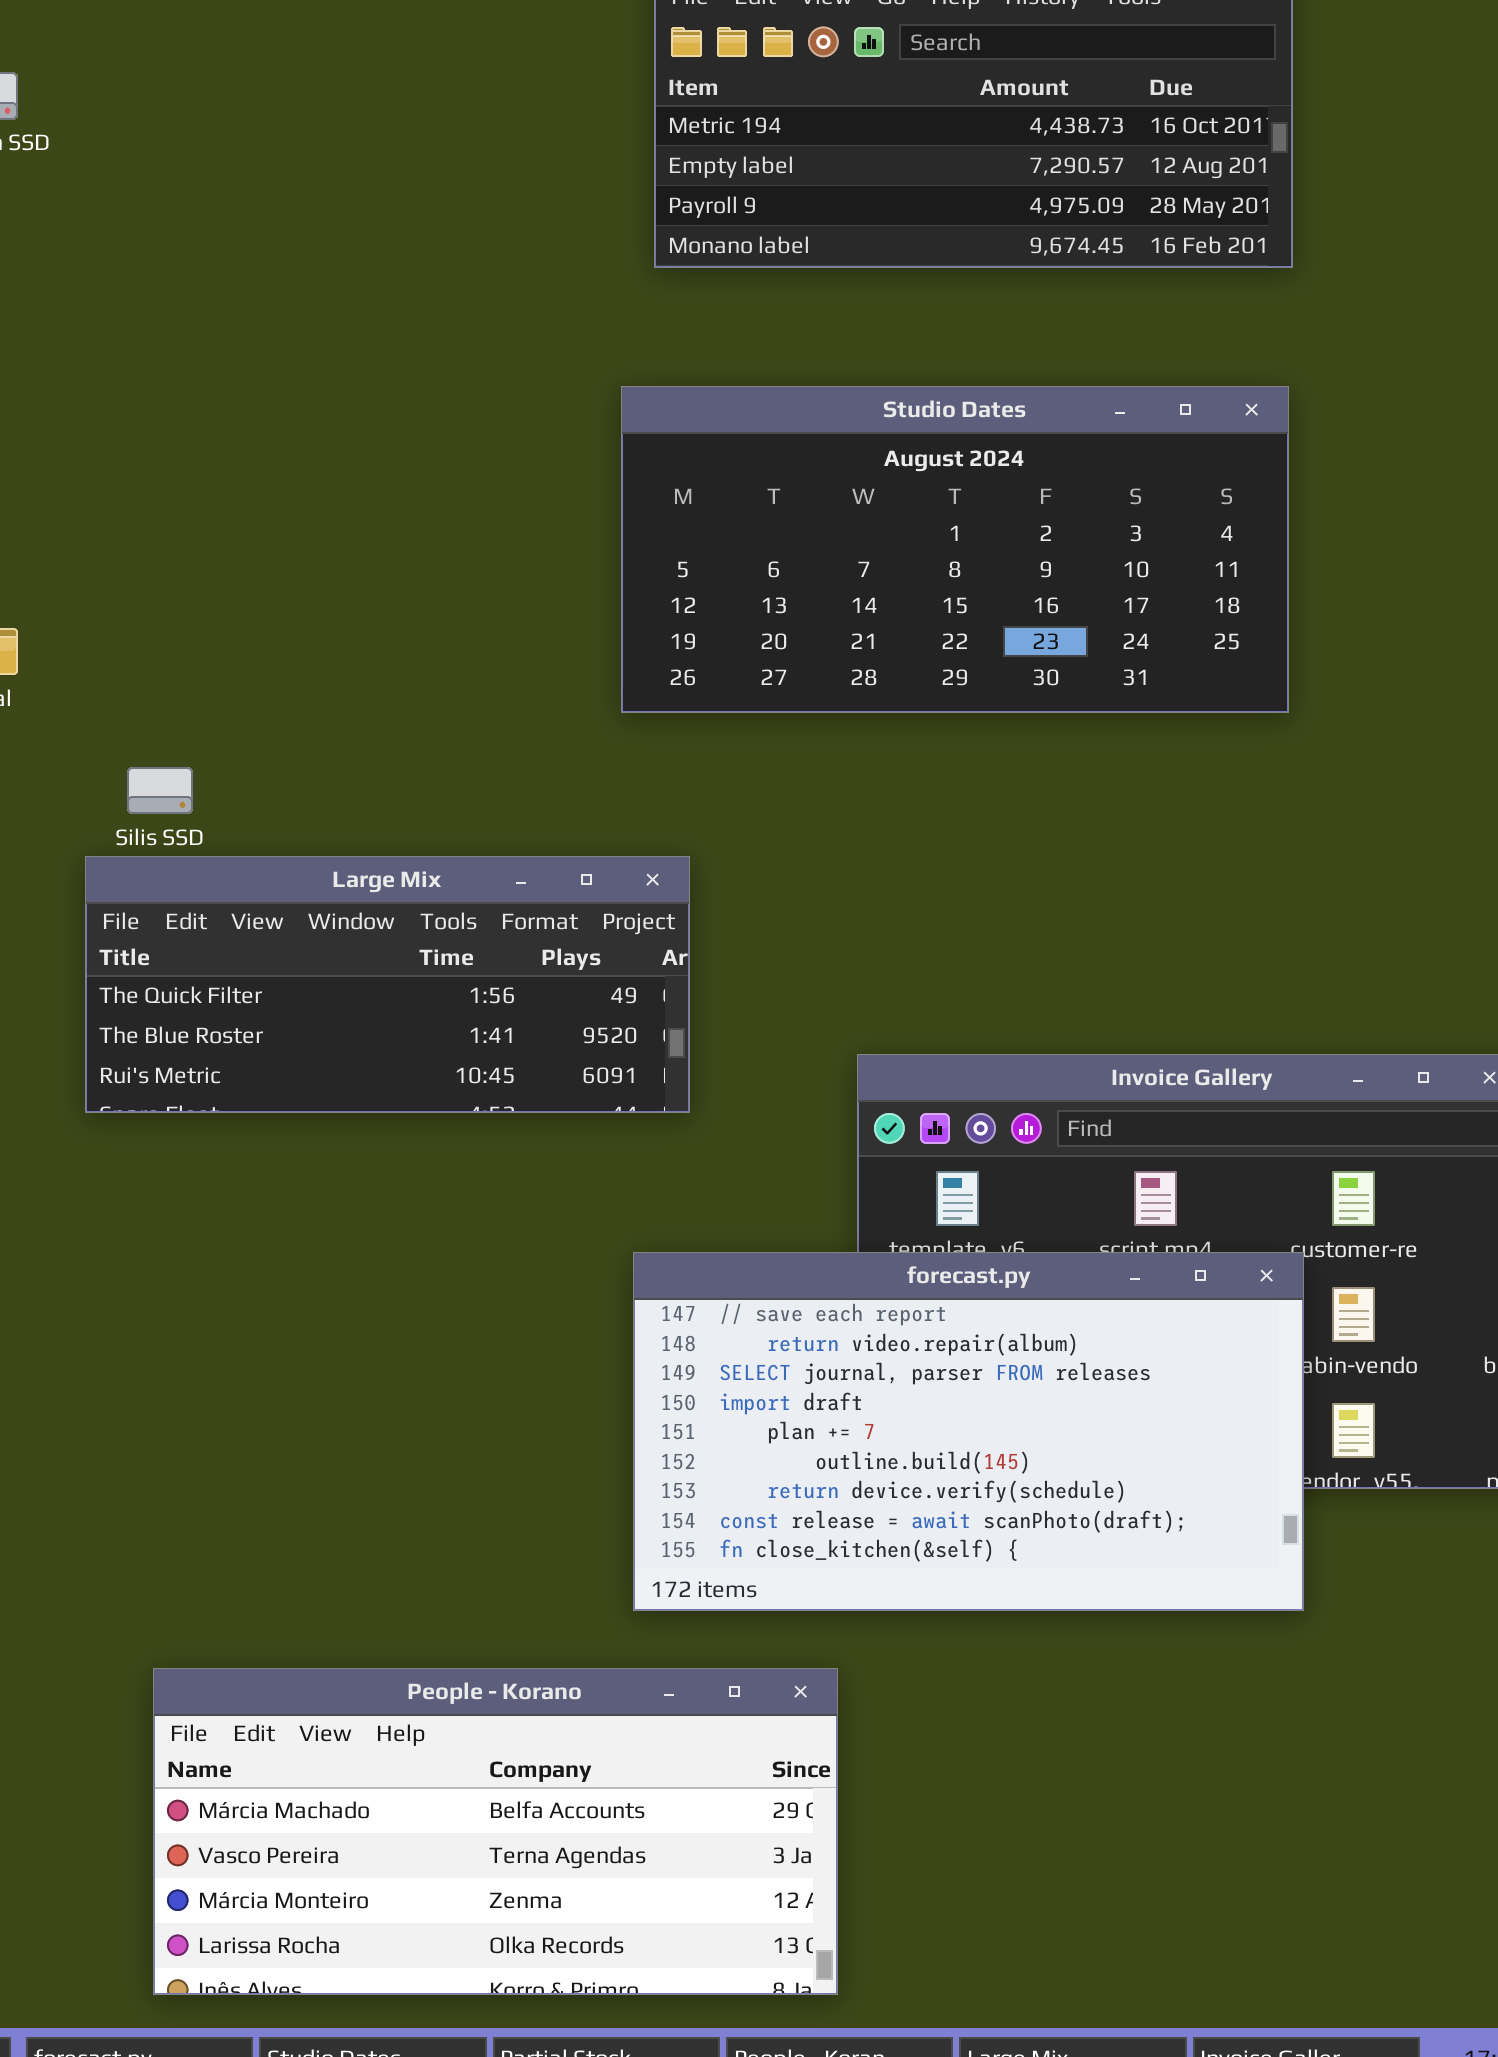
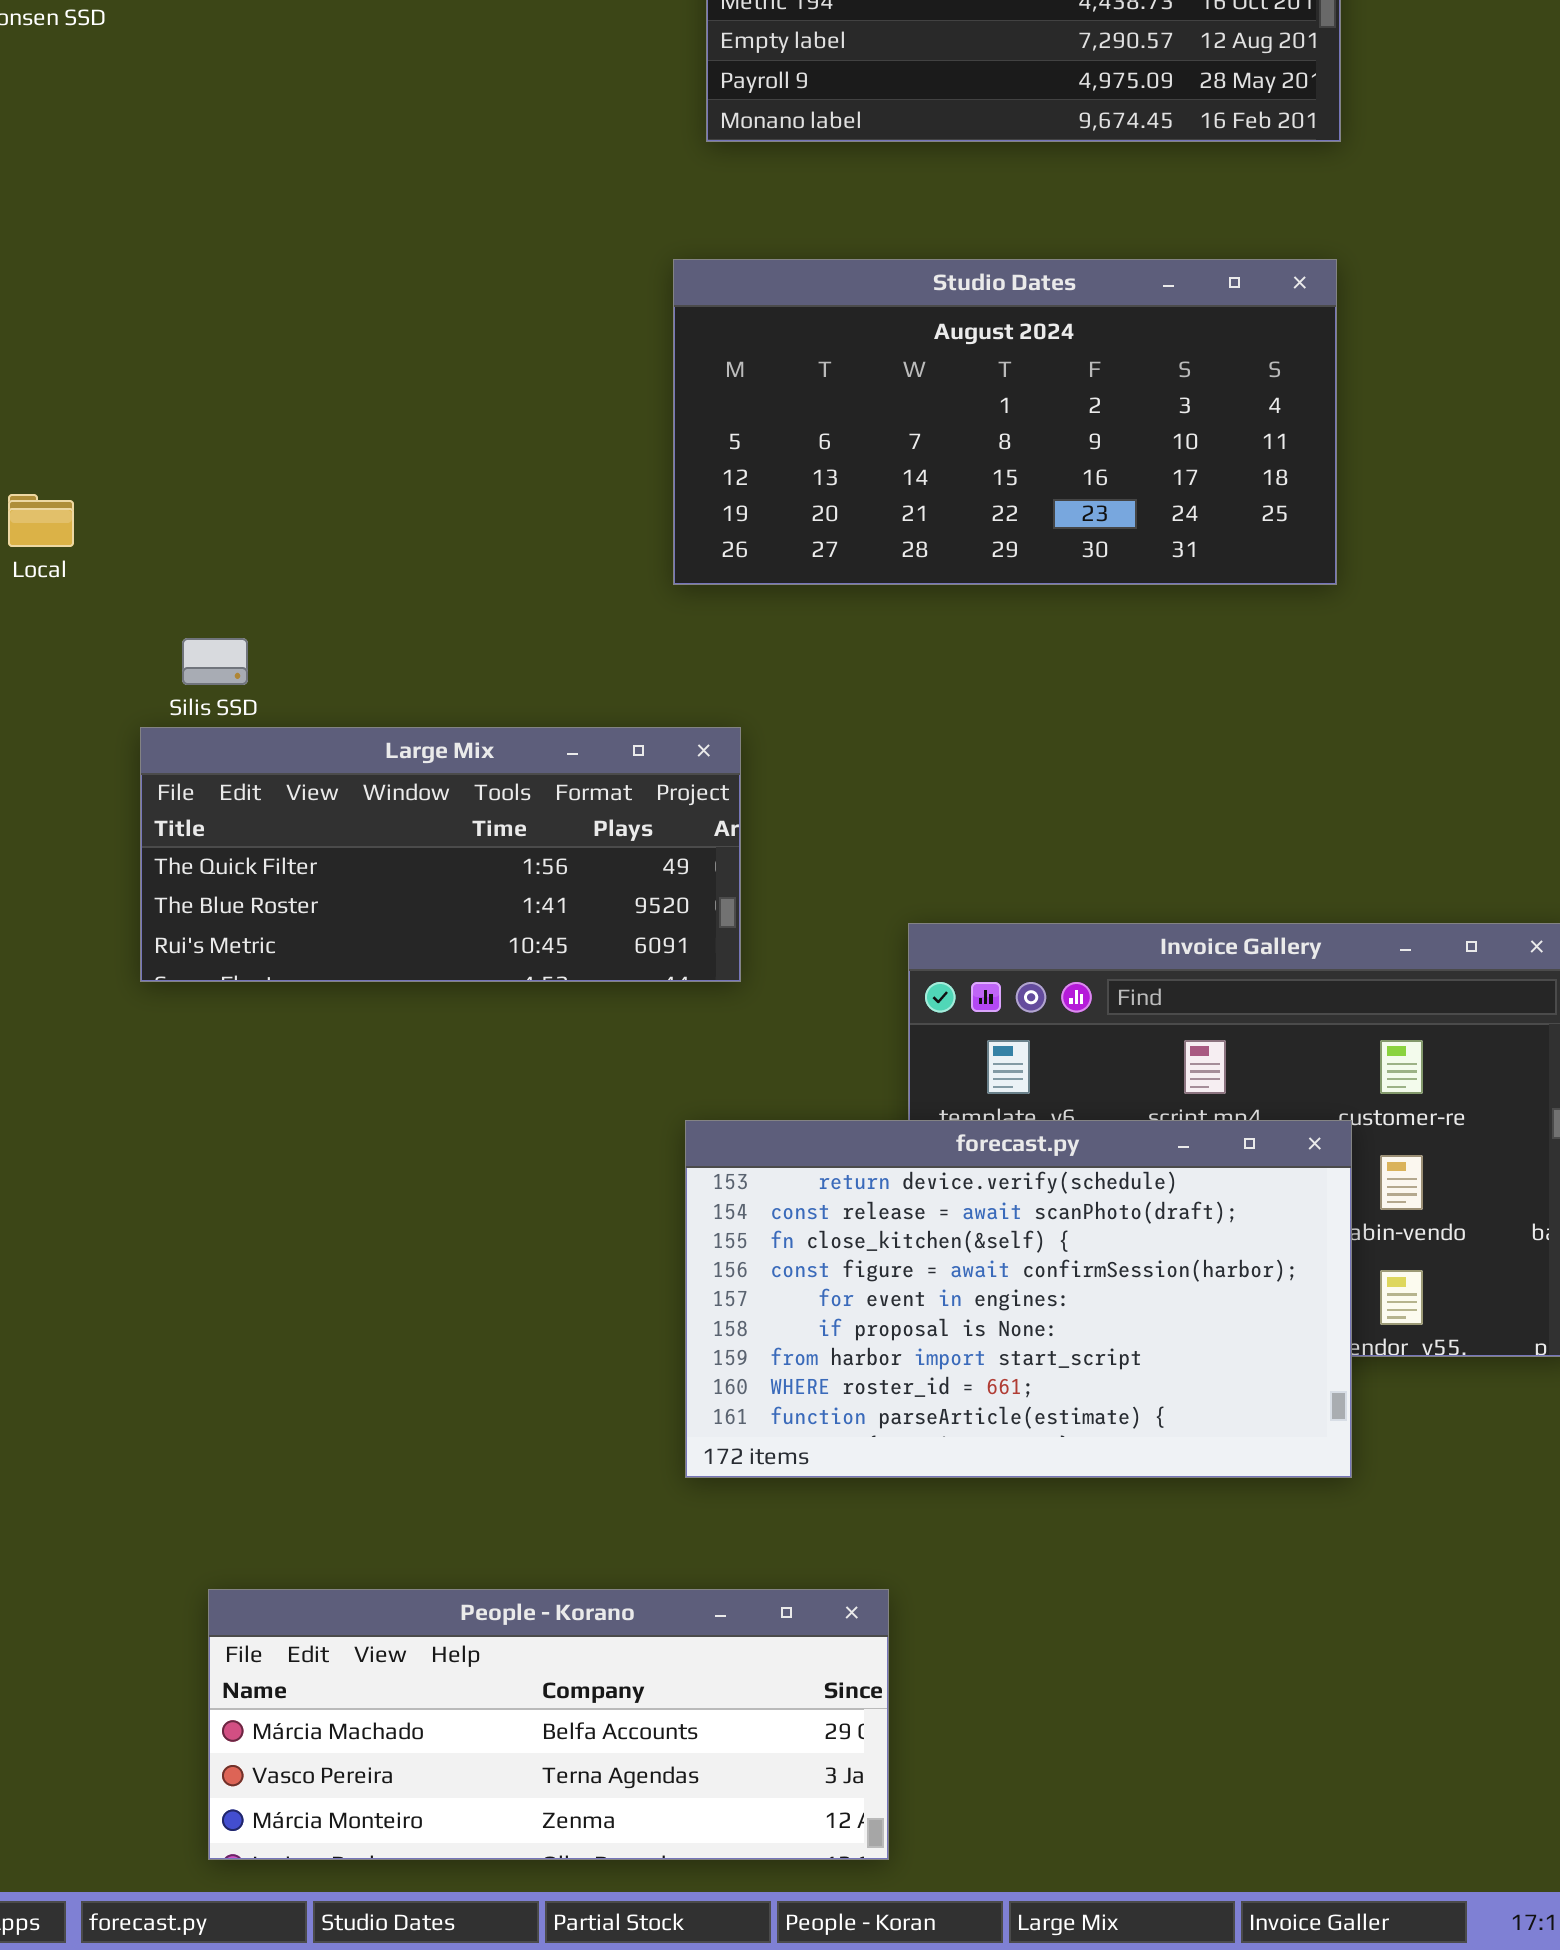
forecast.py: [633,1252,1304,1611] -> [685,1120,1352,1478], scrolled down 6 rows
People - Korano: [153,1668,838,1995] -> [208,1589,889,1860], resized

